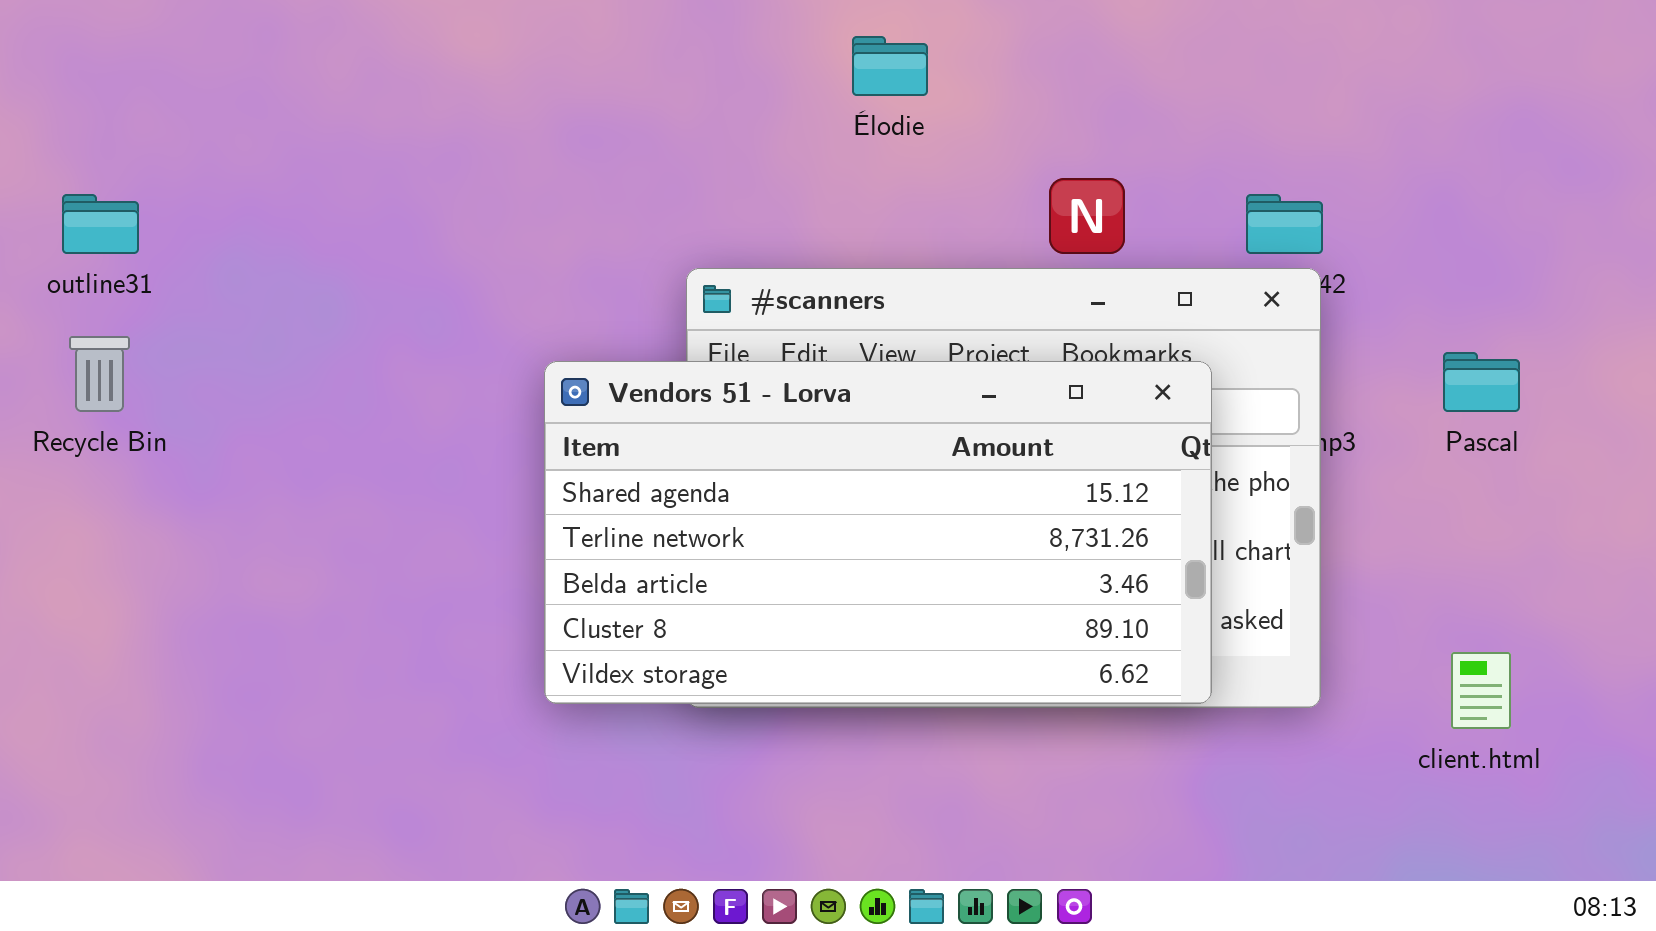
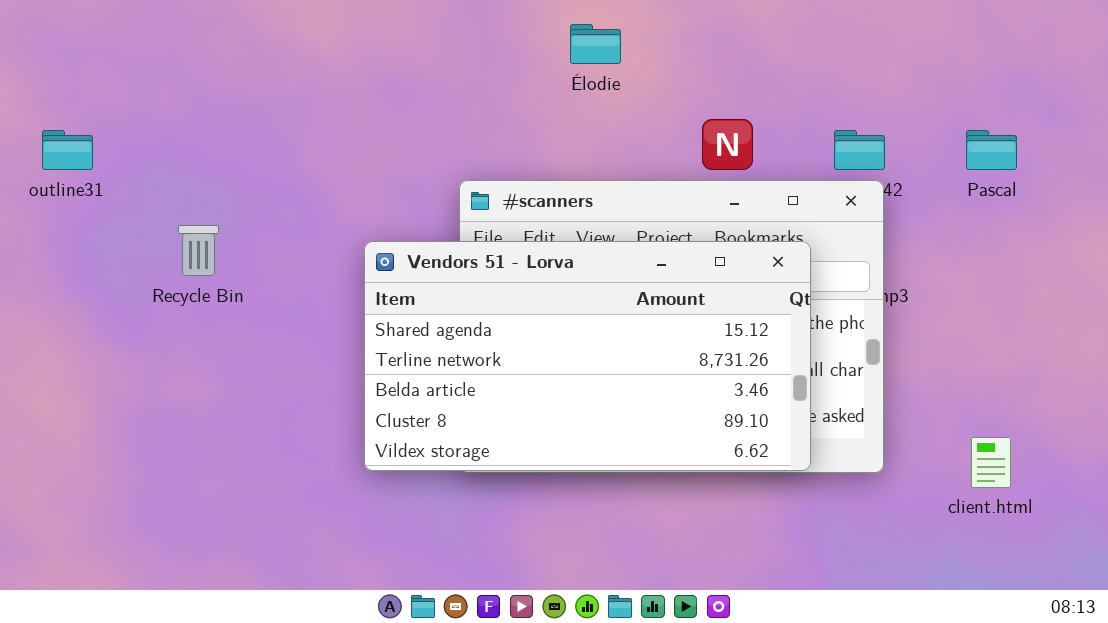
Recycle Bin: [69,336,130,412] -> [178,225,219,276], moved
Pascal: [1443,352,1520,412] -> [966,130,1017,170], moved

